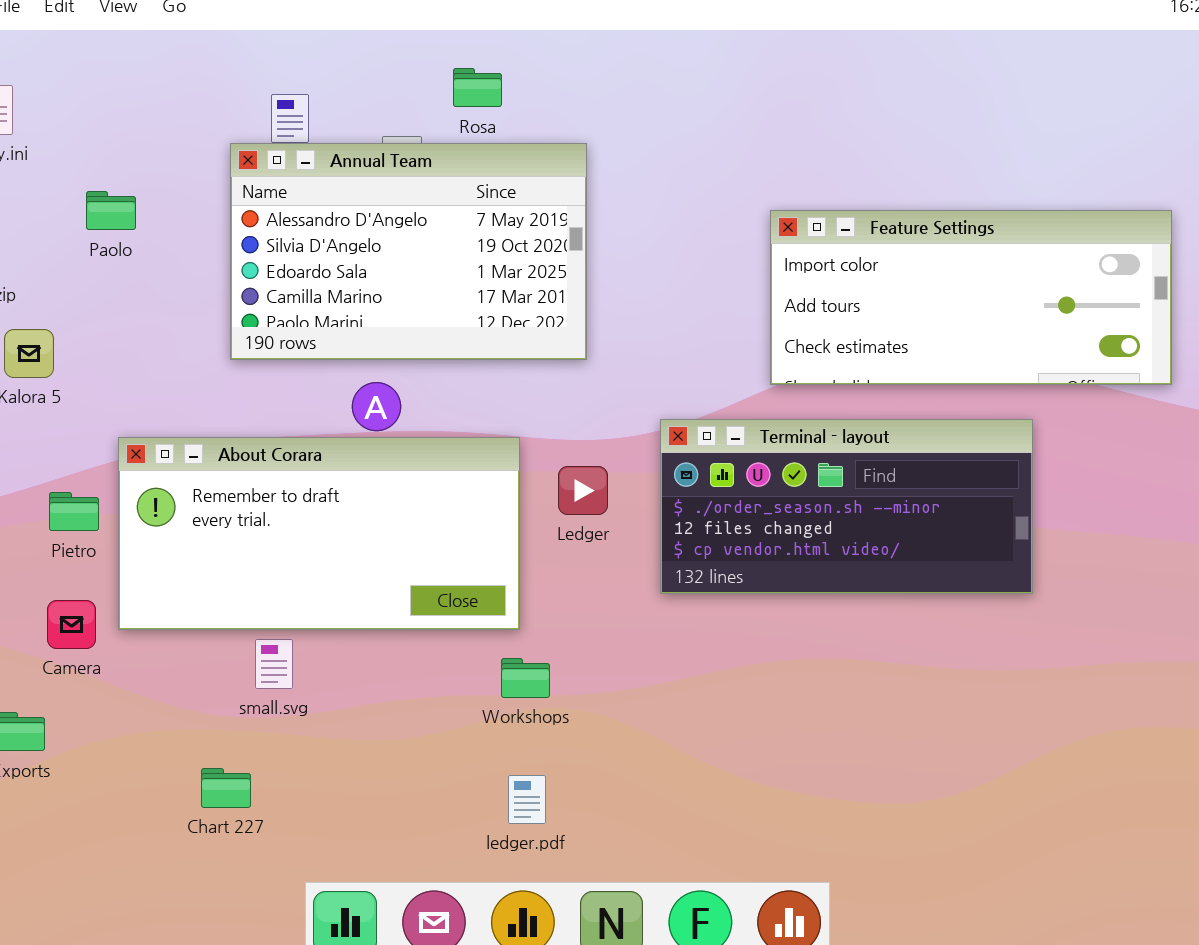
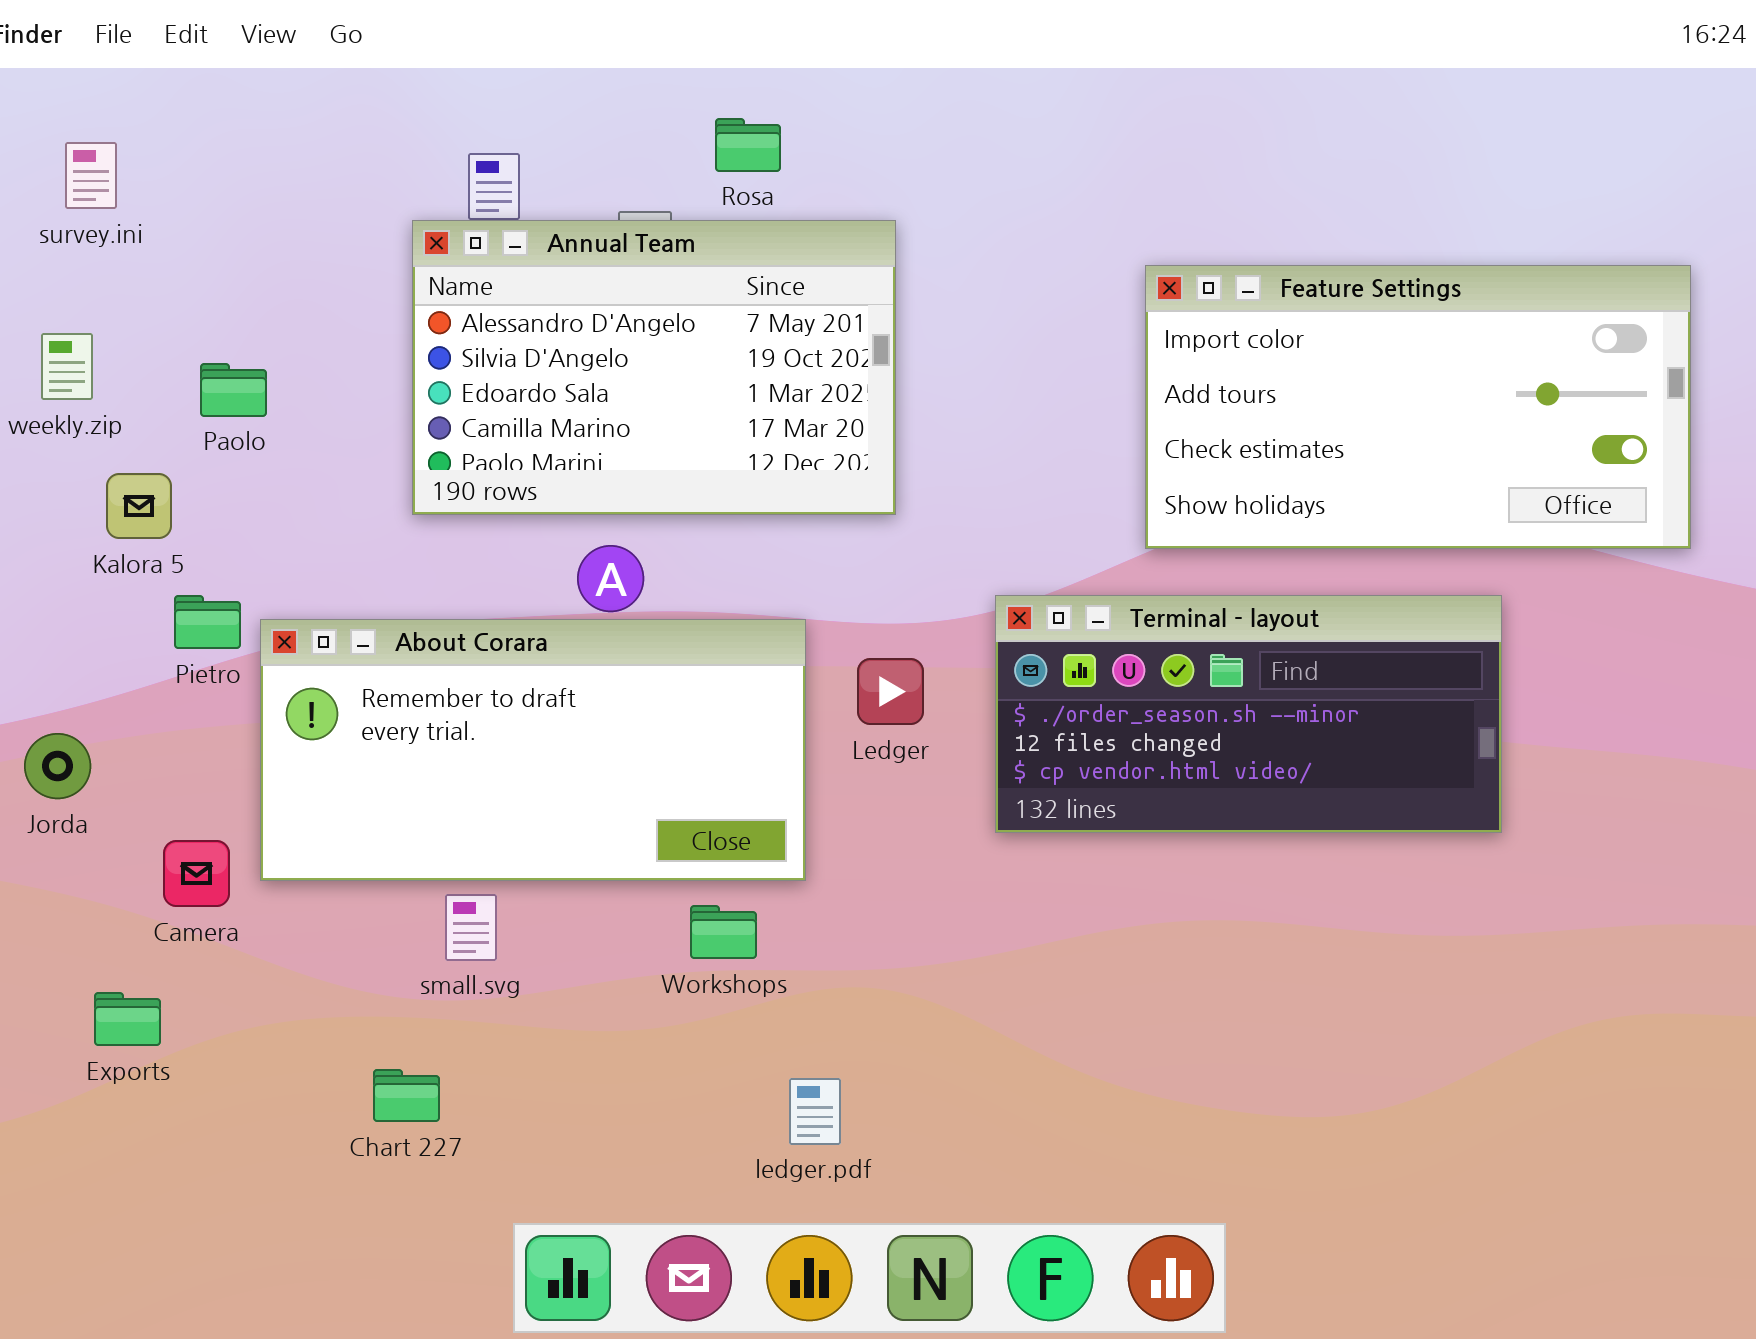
Paolo: [86,191,136,230] -> [200,363,267,417], moved
Feature Settings: [770,210,1172,385] -> [1145,265,1691,549], resized
Pietro: [49,492,99,531] -> [174,595,241,649], moved
Workshops: [501,658,550,698] -> [690,905,757,959], moved

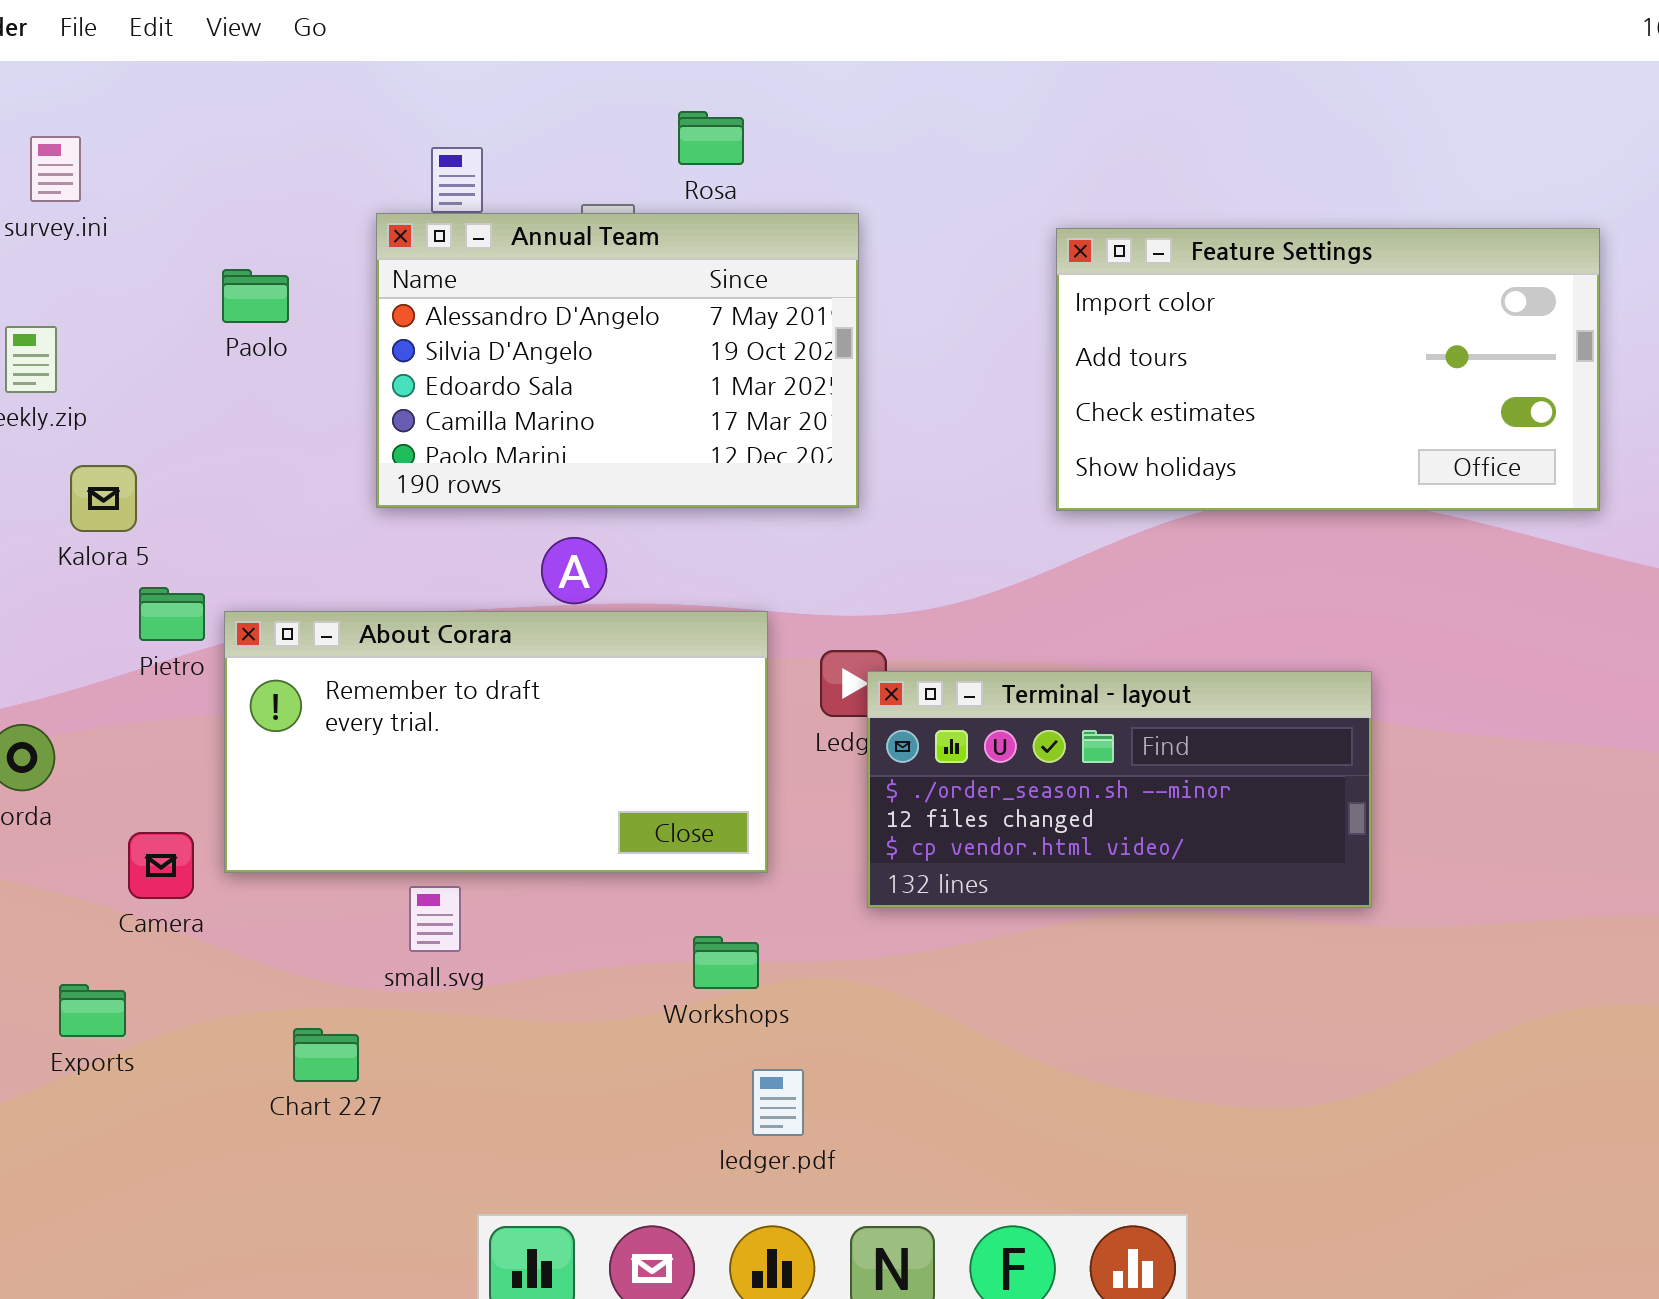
Feature Settings: [1145,265,1691,549] -> [1056,228,1600,511], moved
Paolo: [200,363,267,417] -> [222,269,289,323], moved
Terminal - layout: [995,595,1502,833] -> [867,671,1372,908], moved
Workshops: [690,905,757,959] -> [693,936,759,989], moved
Chart 227: [373,1069,440,1122] -> [293,1028,359,1082], moved

